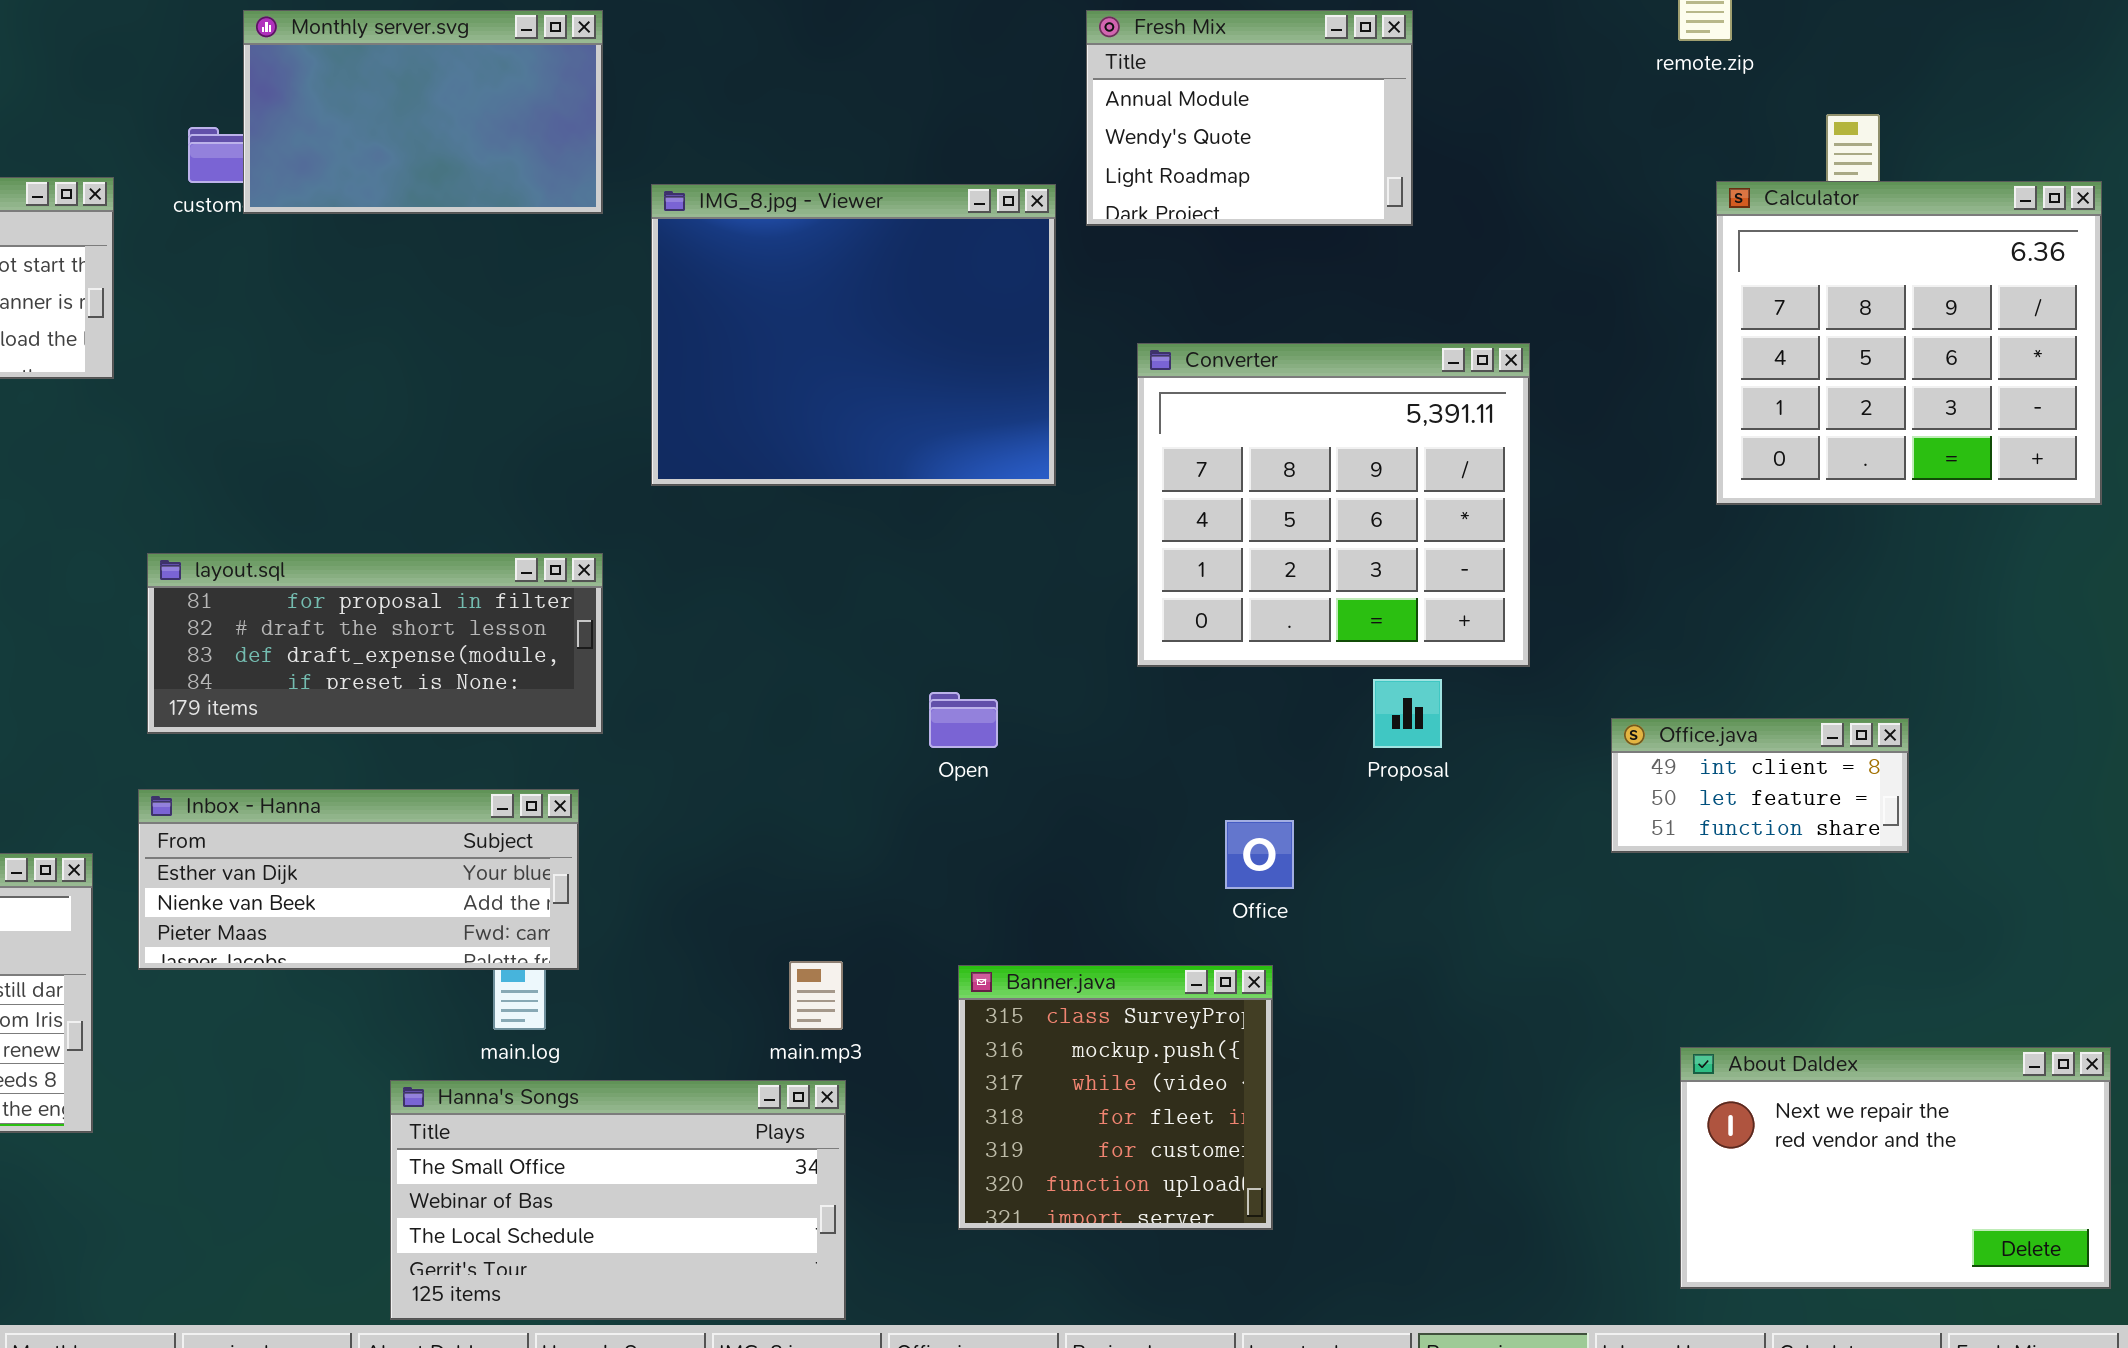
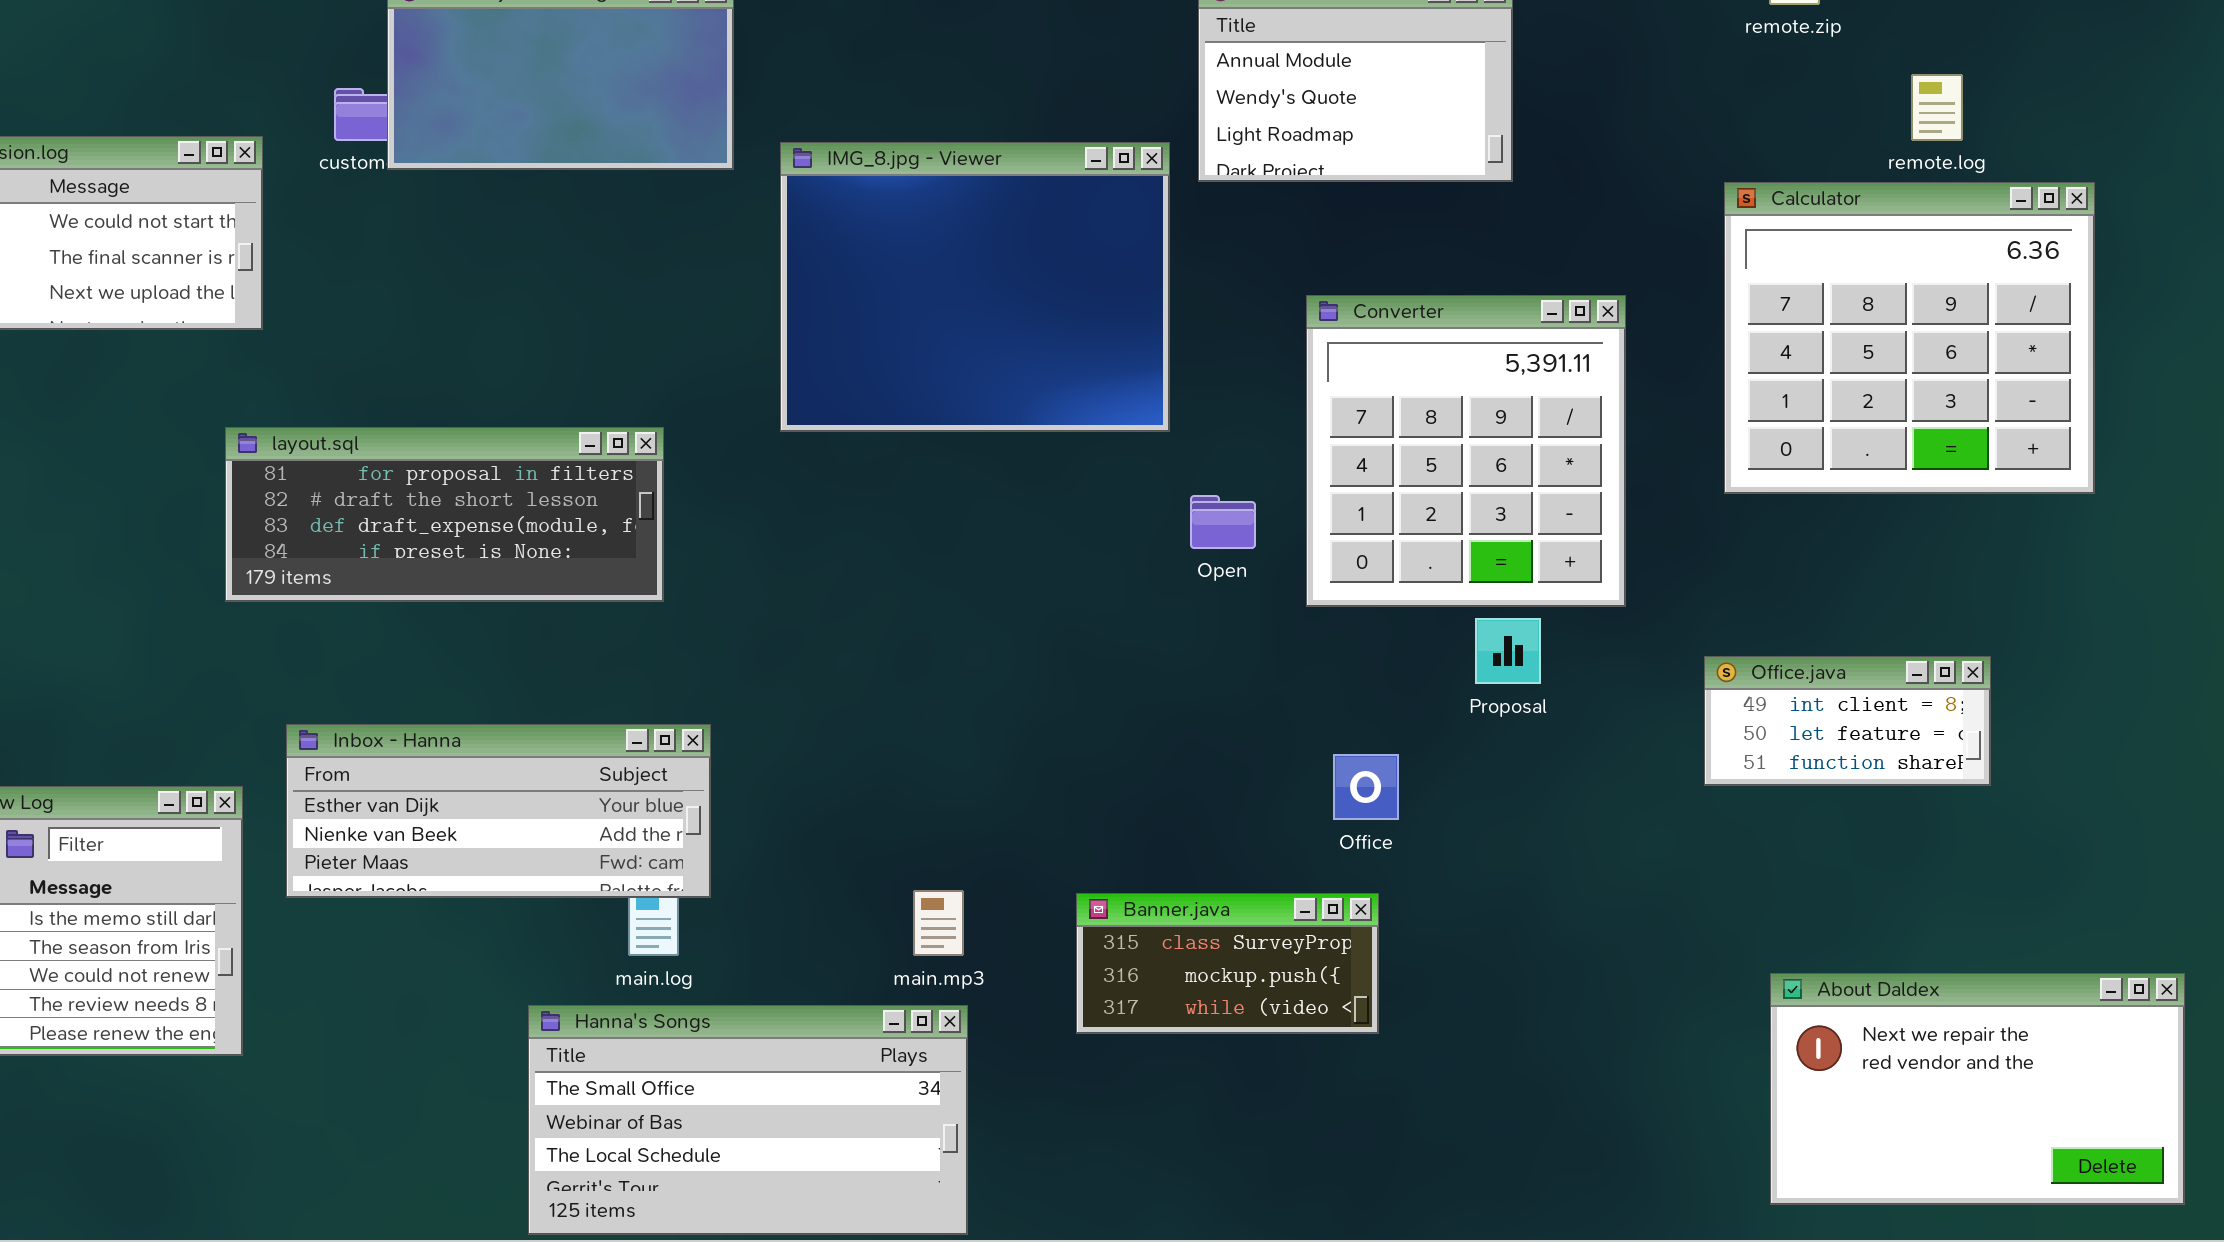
Calculator: [1716,181,2102,505] -> [1724,182,2095,494], moved
Converter: [1137,343,1530,667] -> [1306,295,1626,607], resized
layout.sql: [147,553,603,734] -> [225,427,664,602], moved
Open: [929,692,998,748] -> [1190,495,1256,549], moved
Banner.java: [958,965,1273,1230] -> [1076,893,1379,1034], resized

